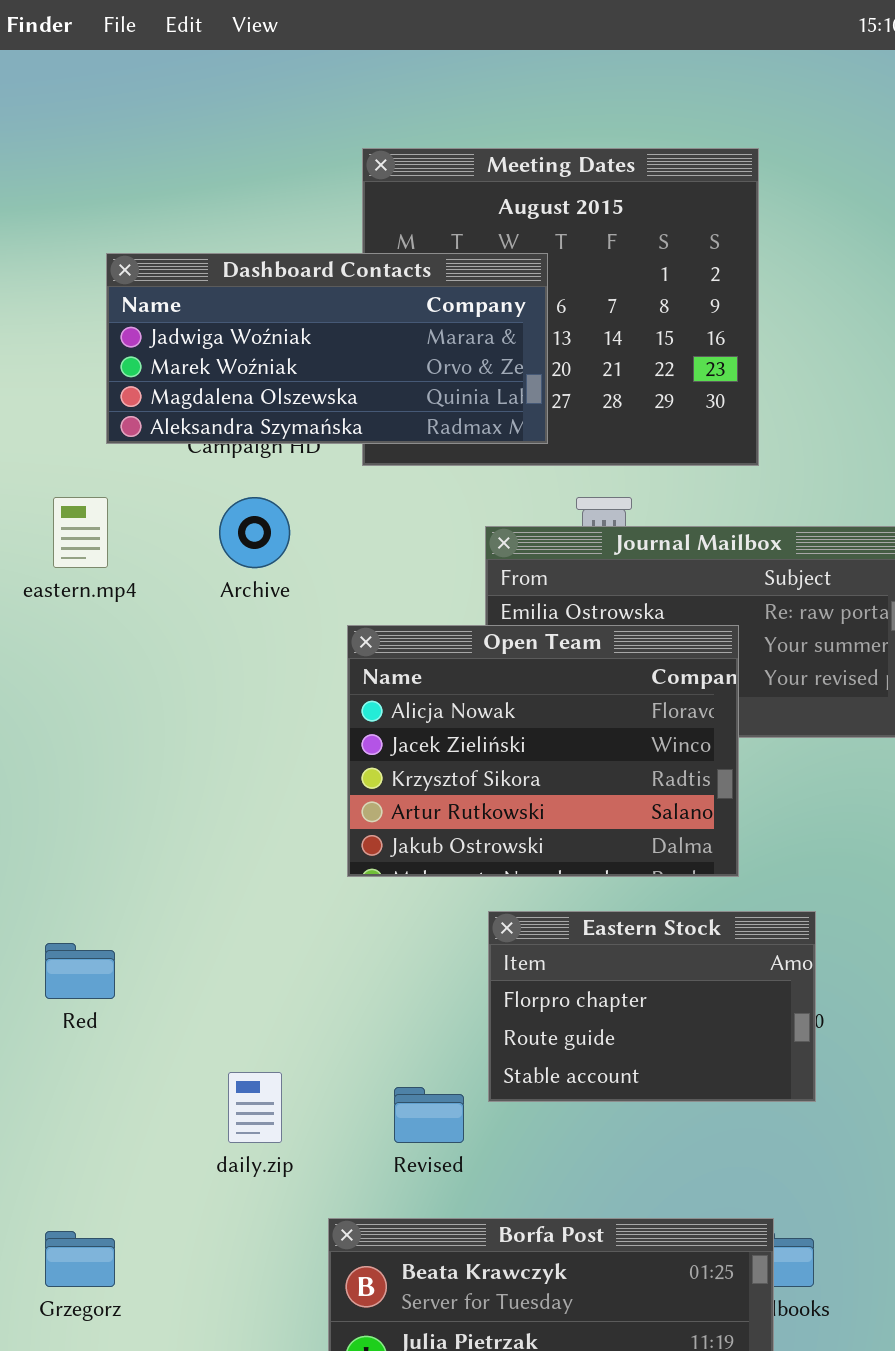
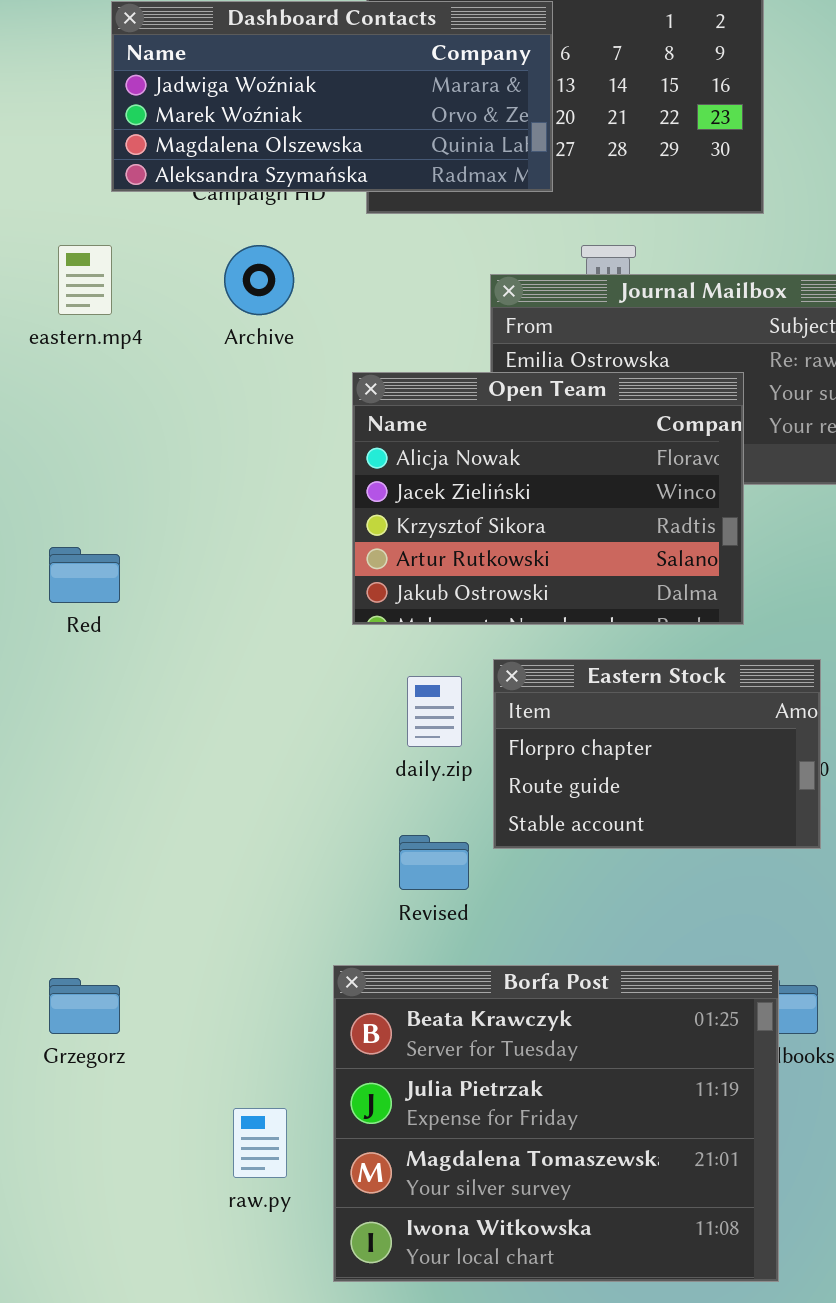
Red: [45,943,115,999] -> [49,547,120,603], moved
daily.zip: [228,1072,282,1143] -> [407,676,462,747], moved

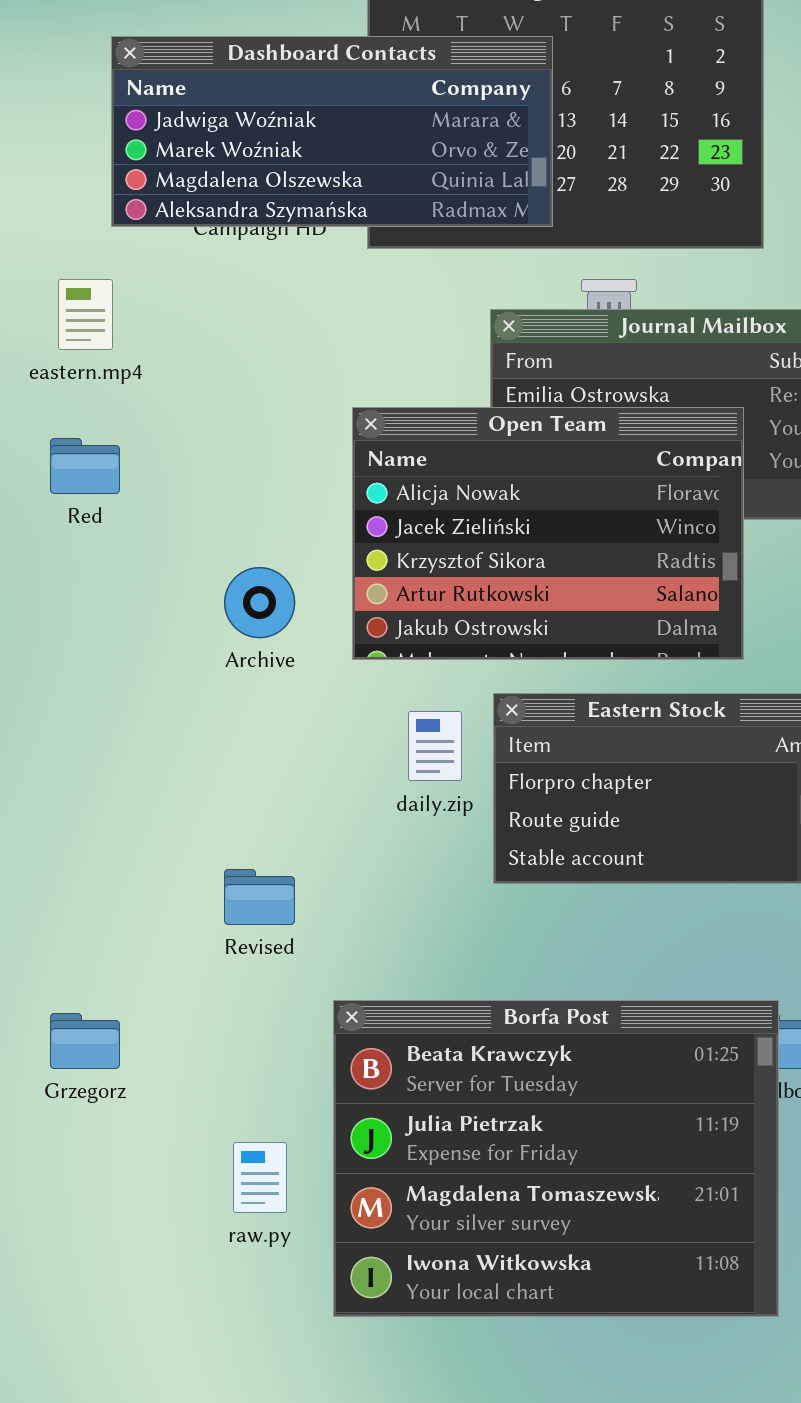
Archive: [224,245,294,315] -> [224,567,295,638], moved
Red: [49,547,120,603] -> [50,438,120,494], moved
Revised: [399,835,469,890] -> [224,869,295,925], moved

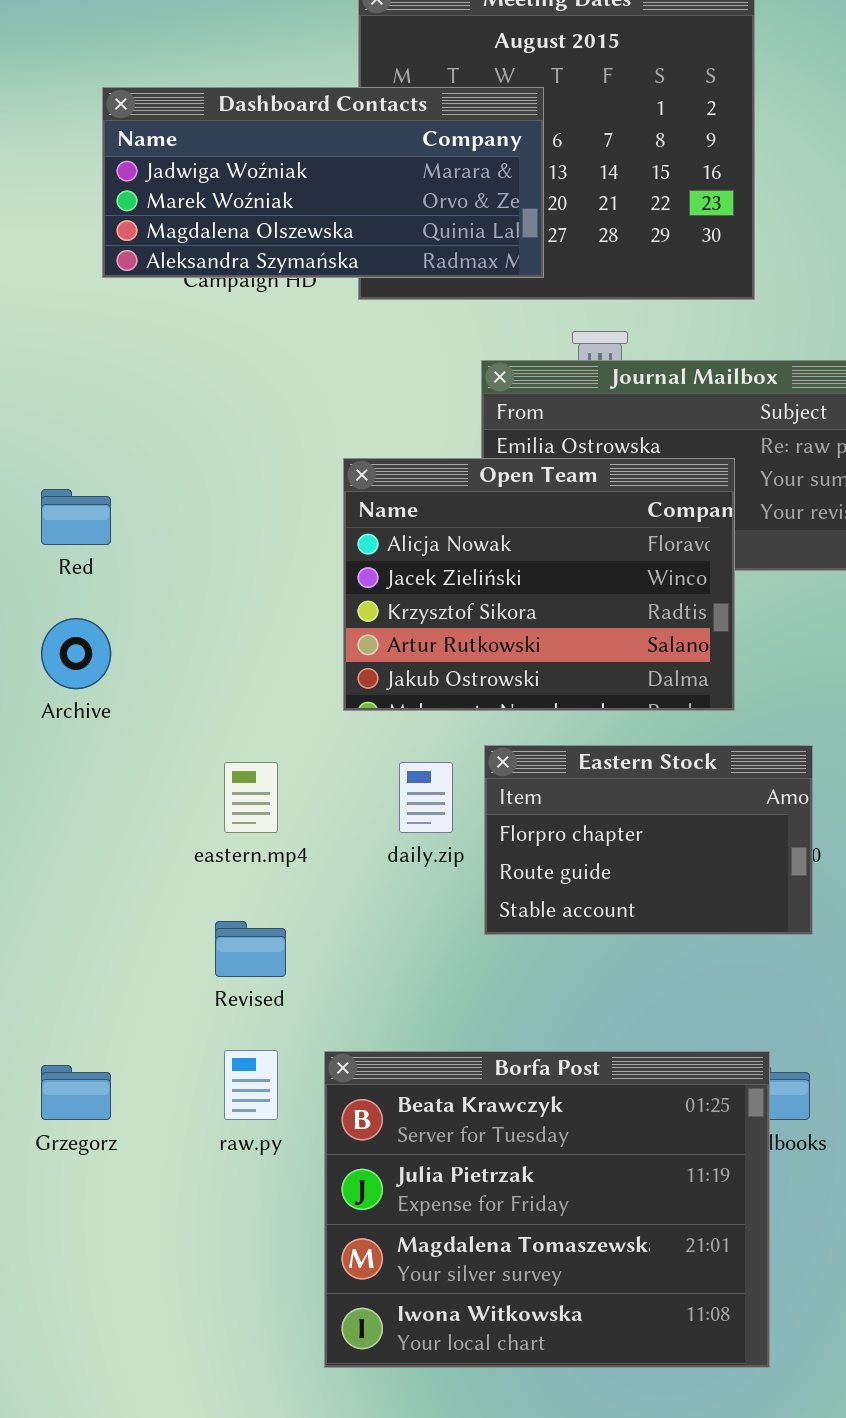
eastern.mp4: [58,279,113,350] -> [224,762,278,833], moved
Archive: [224,567,295,638] -> [41,618,111,689], moved
raw.py: [233,1142,287,1213] -> [224,1050,278,1120], moved

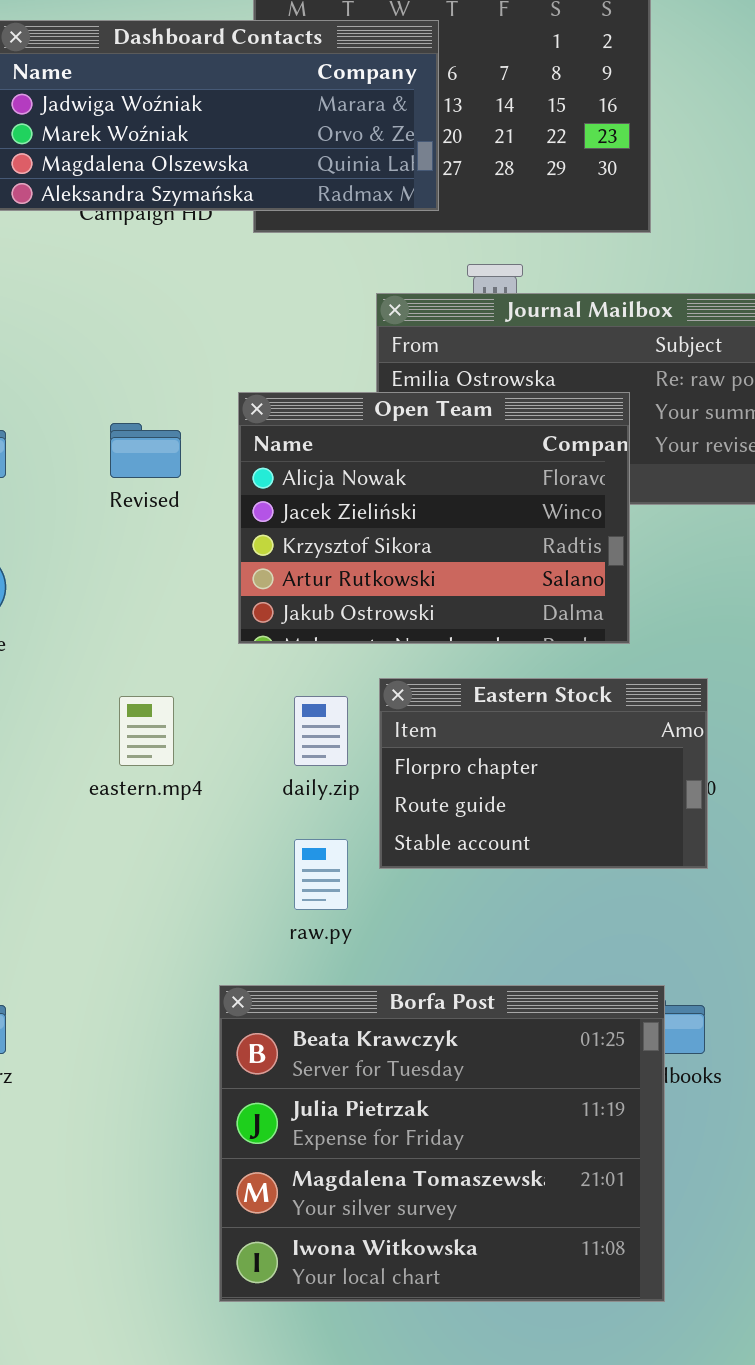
Revised: [215,921,286,977] -> [110,423,181,478], moved
raw.py: [224,1050,278,1120] -> [294,839,348,910], moved

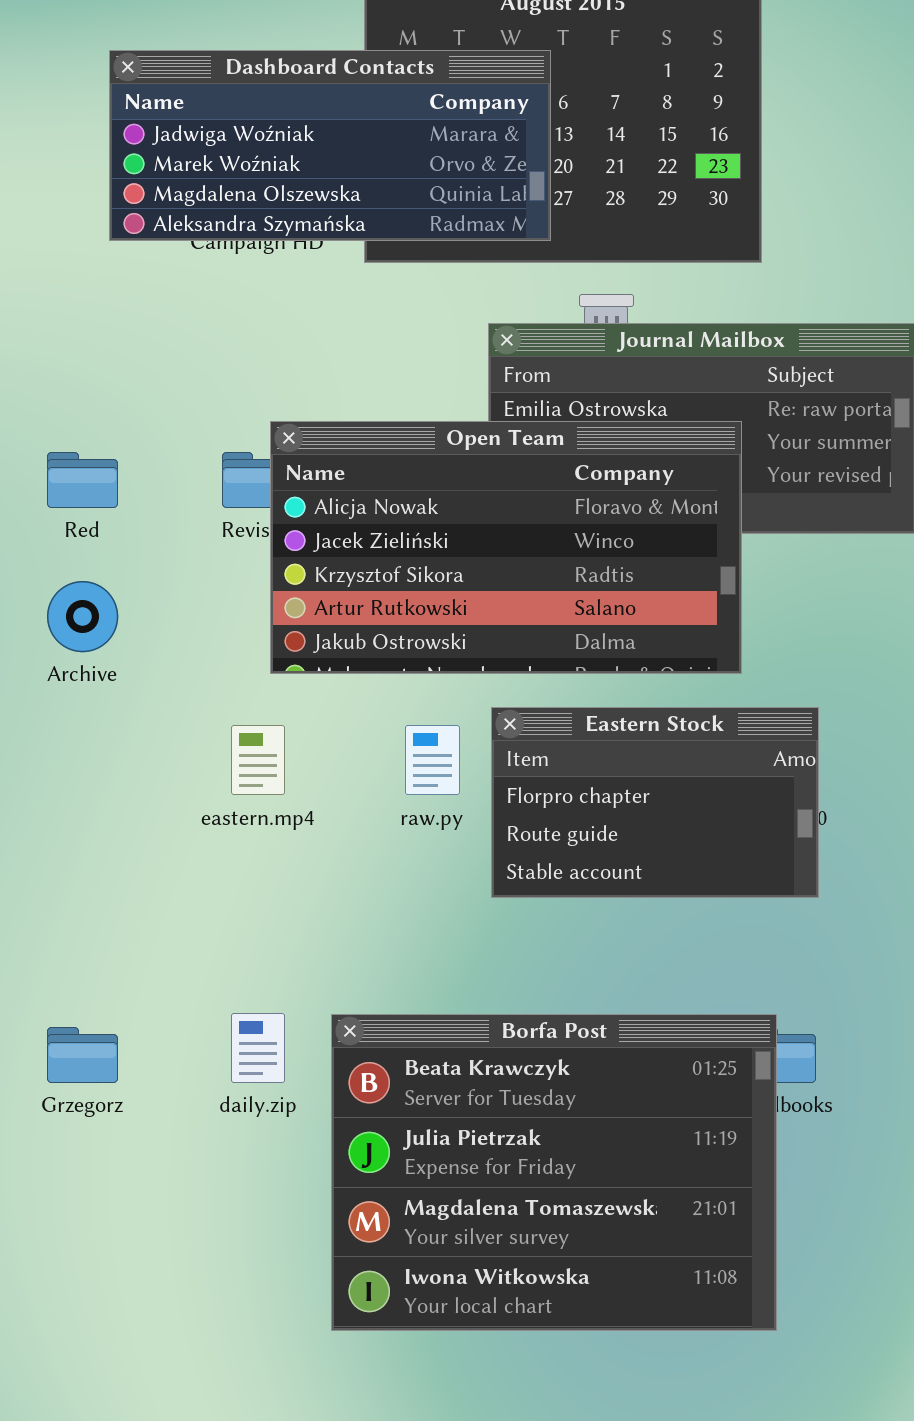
Open Team: [238,392,630,644] -> [270,421,742,674], resized
daily.zip: [294,696,348,766] -> [231,1013,285,1083], moved
raw.py: [294,839,348,910] -> [405,725,460,795], moved

